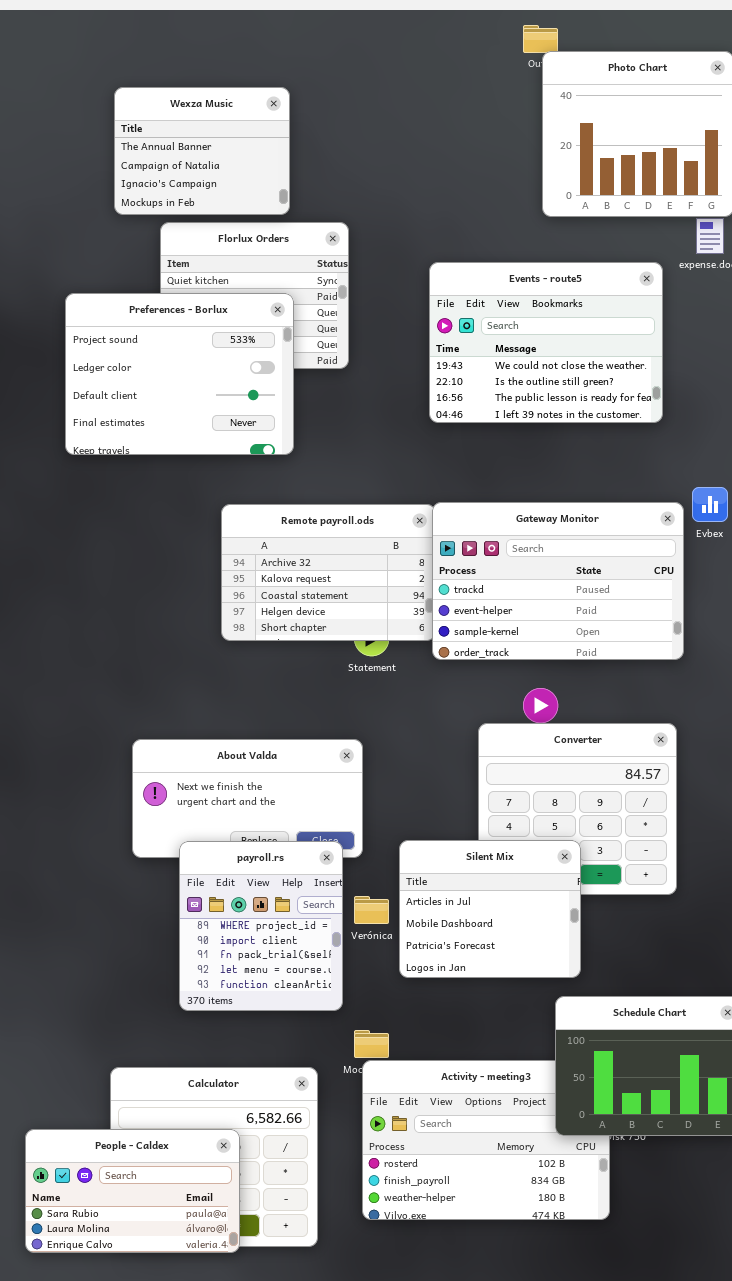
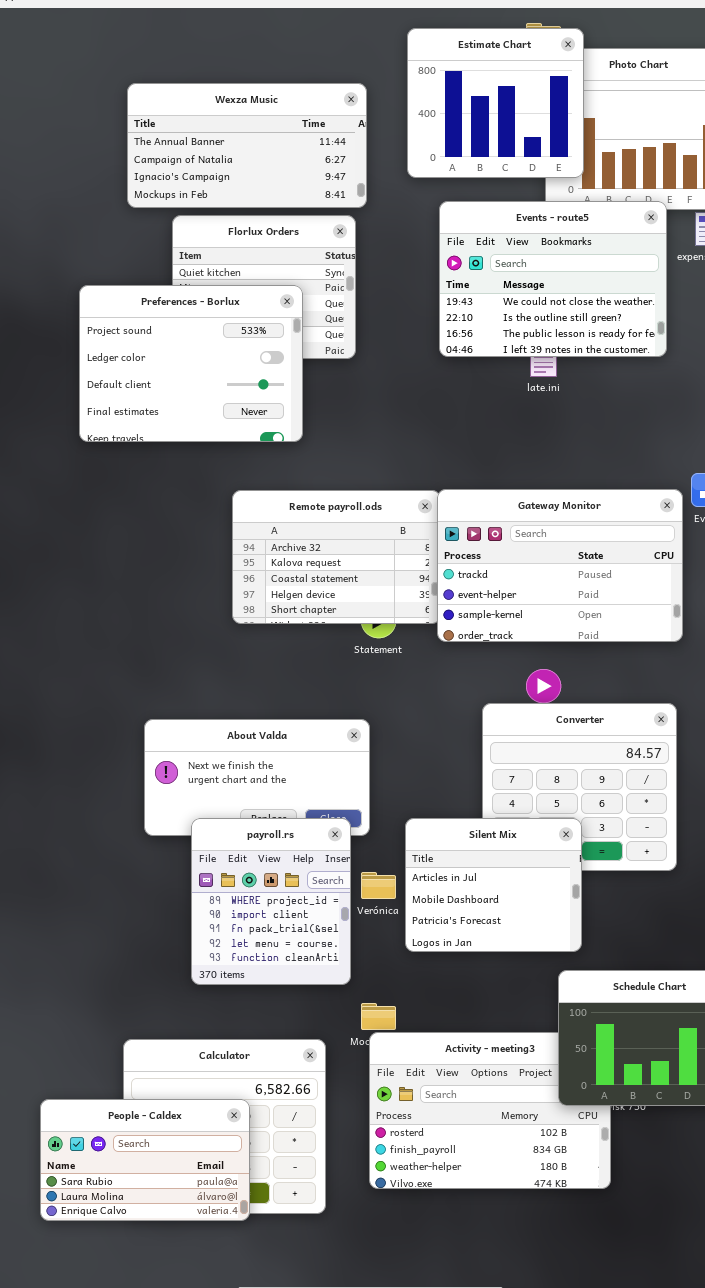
Estimate Chart: none -> [407,28,584,178], opened
Wexza Music: [114,87,290,215] -> [127,83,367,208], resized
Events - route5: [429,262,663,423] -> [439,201,667,357], moved

